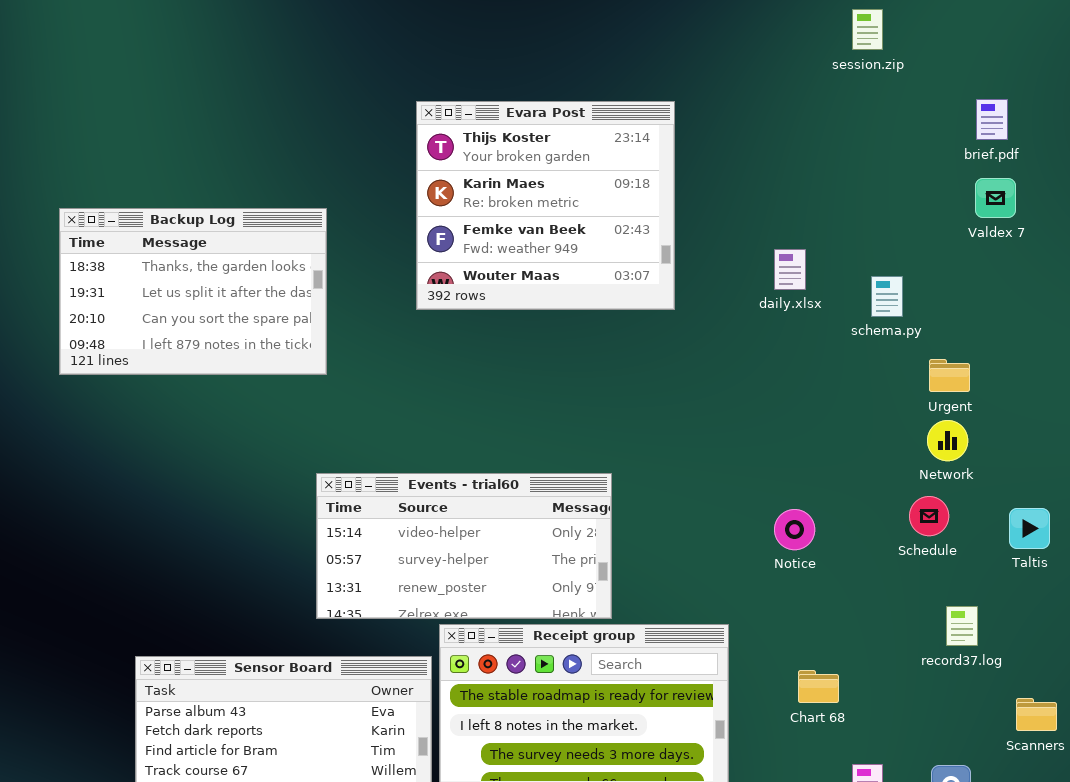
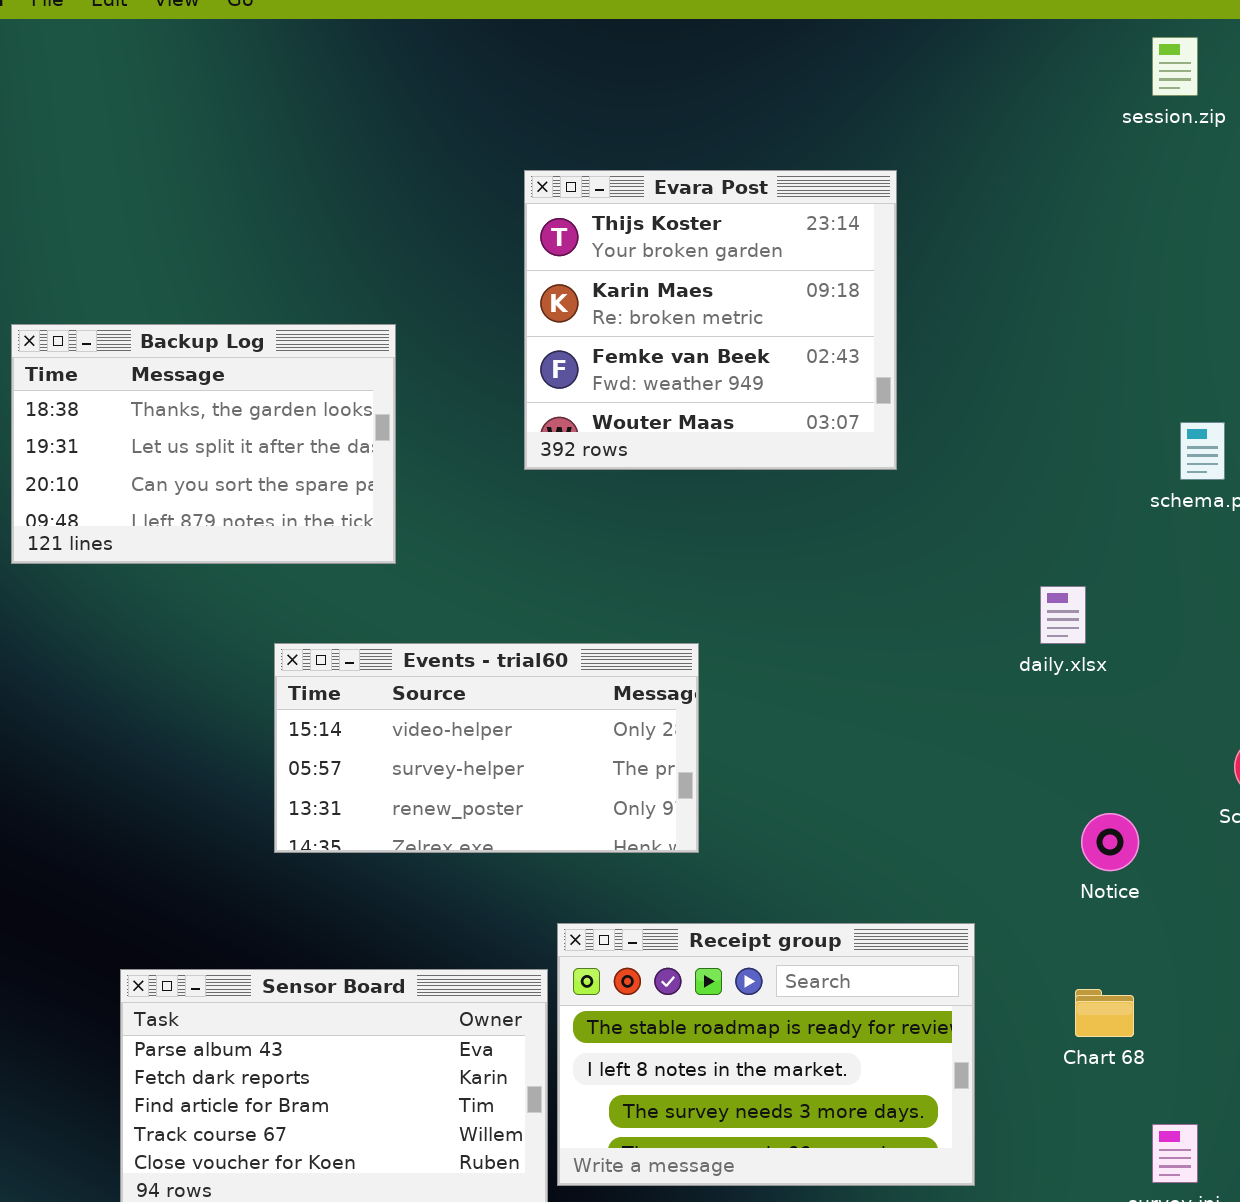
daily.xlsx: [774,249,806,290] -> [1040,586,1086,644], moved
Events - trial60: [316,473,612,619] -> [274,643,699,853], moved
Notice: [774,509,815,550] -> [1081,813,1139,871], moved

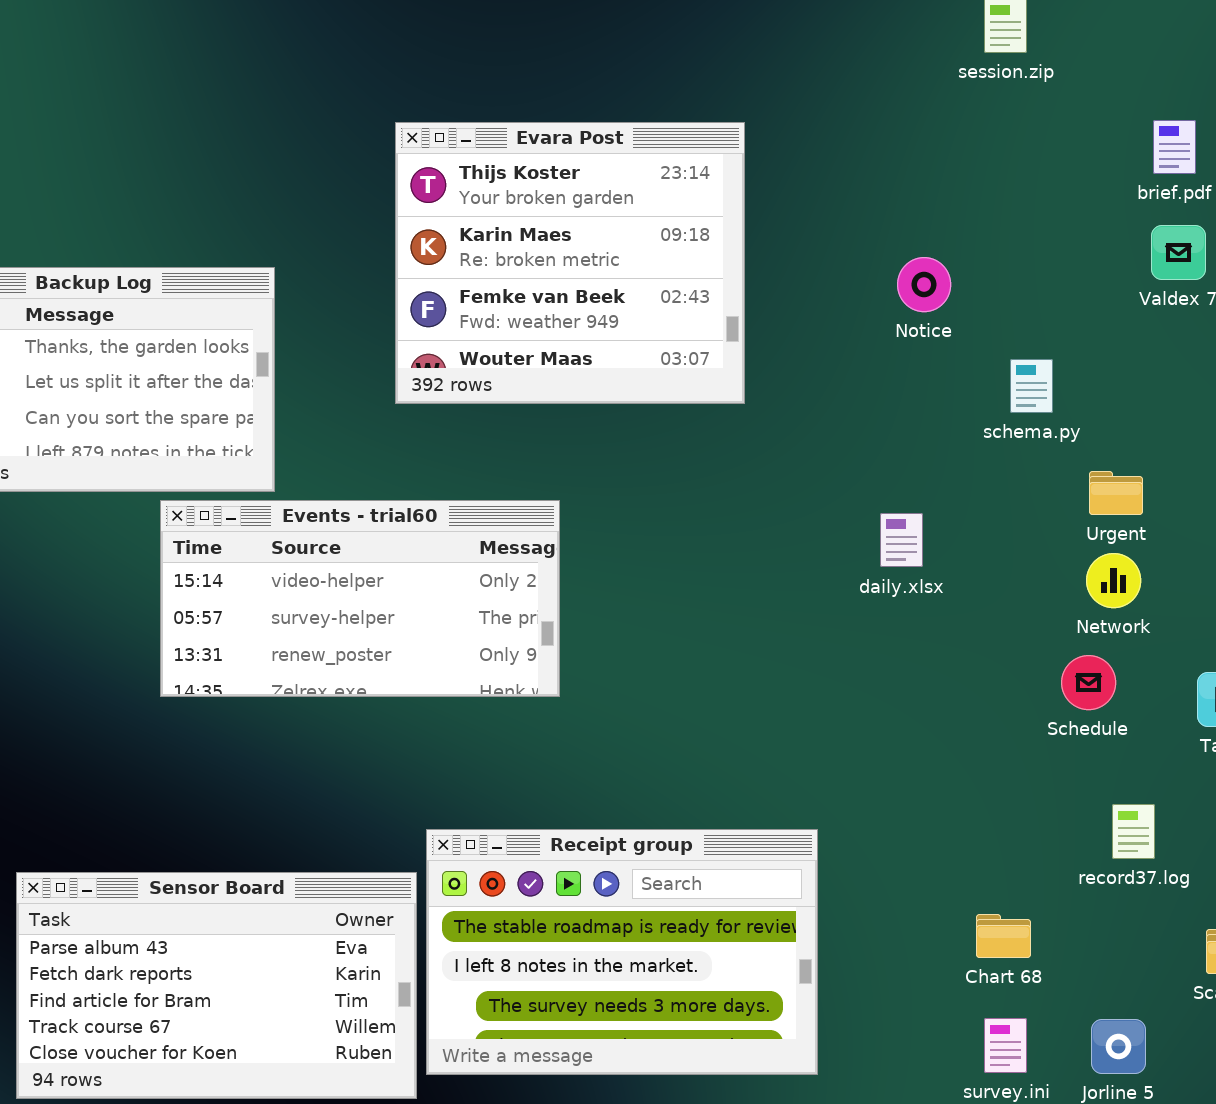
Events - trial60: [274,643,699,853] -> [160,500,560,697], moved
Notice: [1081,813,1139,871] -> [897,257,951,312], moved
Chart 68: [1075,989,1134,1037] -> [976,914,1031,958], moved

